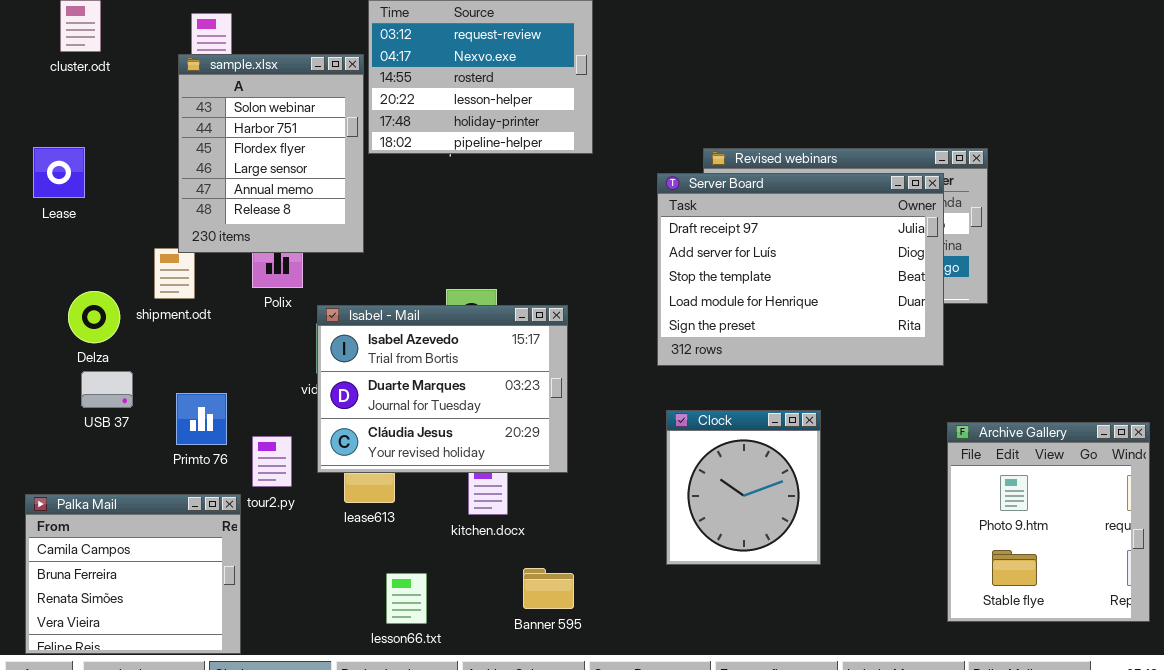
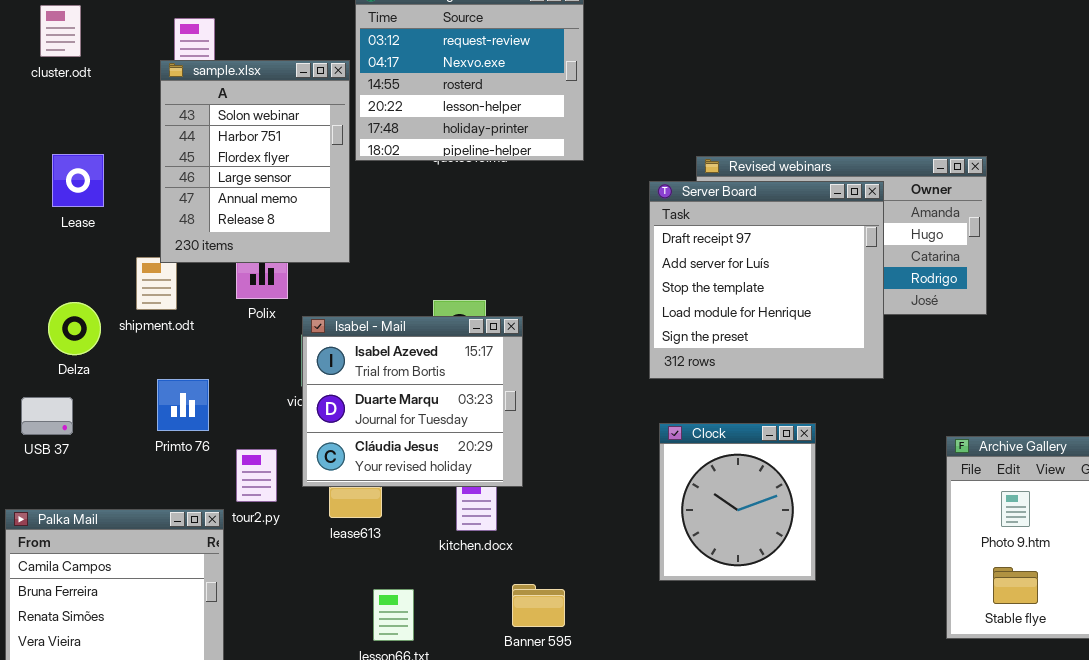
Lease: [33,147,85,198] -> [52,154,104,207], moved
Server Board: [657,173,944,366] -> [649,181,884,379], resized
Isabel - Mail: [317,305,568,473] -> [302,316,523,487], resized
USB 37: [81,371,133,408] -> [21,397,73,435], moved
Primto 76: [176,393,227,445] -> [157,379,209,431], moved

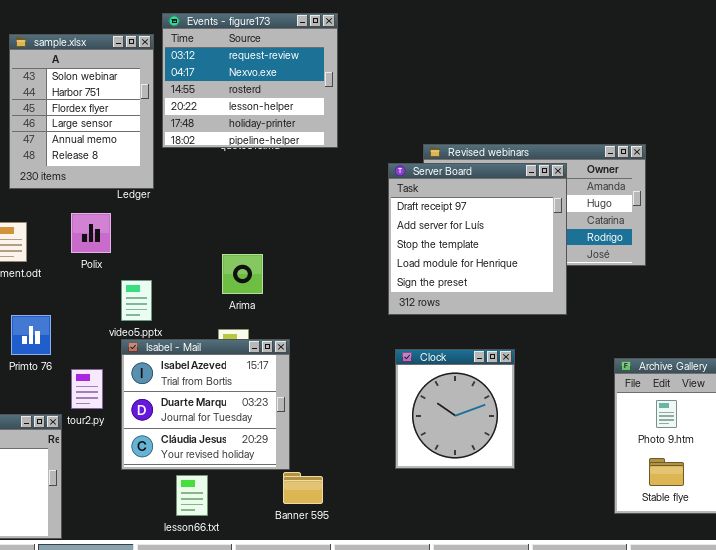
sample.xlsx: [160,60,350,263] -> [9,34,154,189], moved
Isabel - Mail: [302,316,523,487] -> [121,339,290,470], moved

